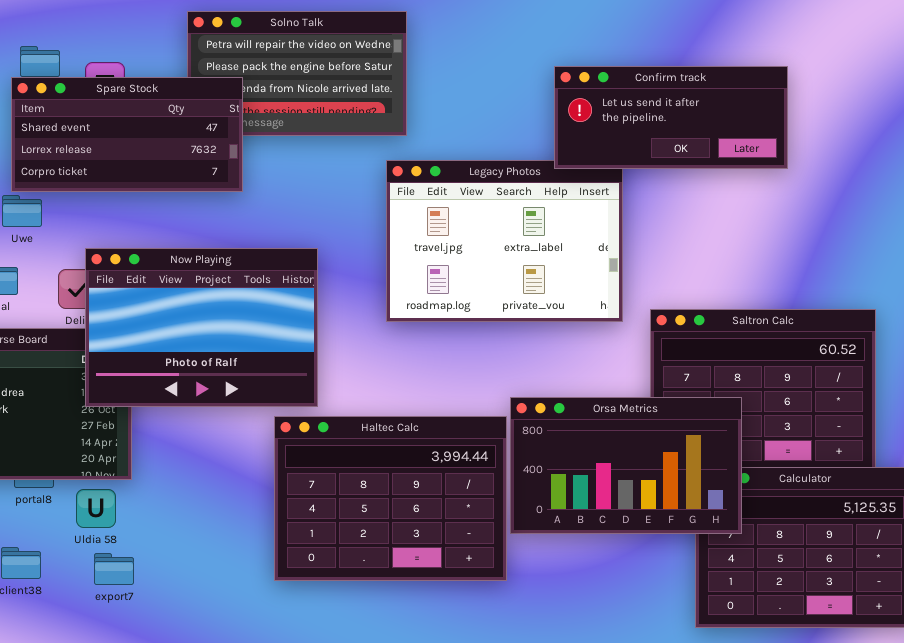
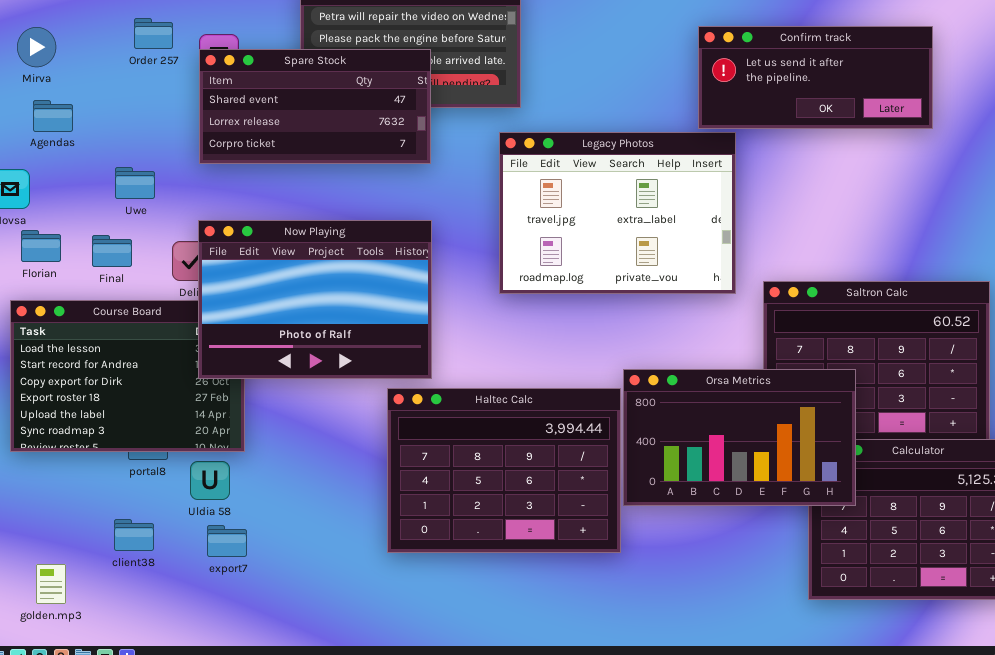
Confirm track: [554,66,788,169] -> [698,26,933,129], moved
Spare Stock: [11,77,243,192] -> [199,49,431,164], moved

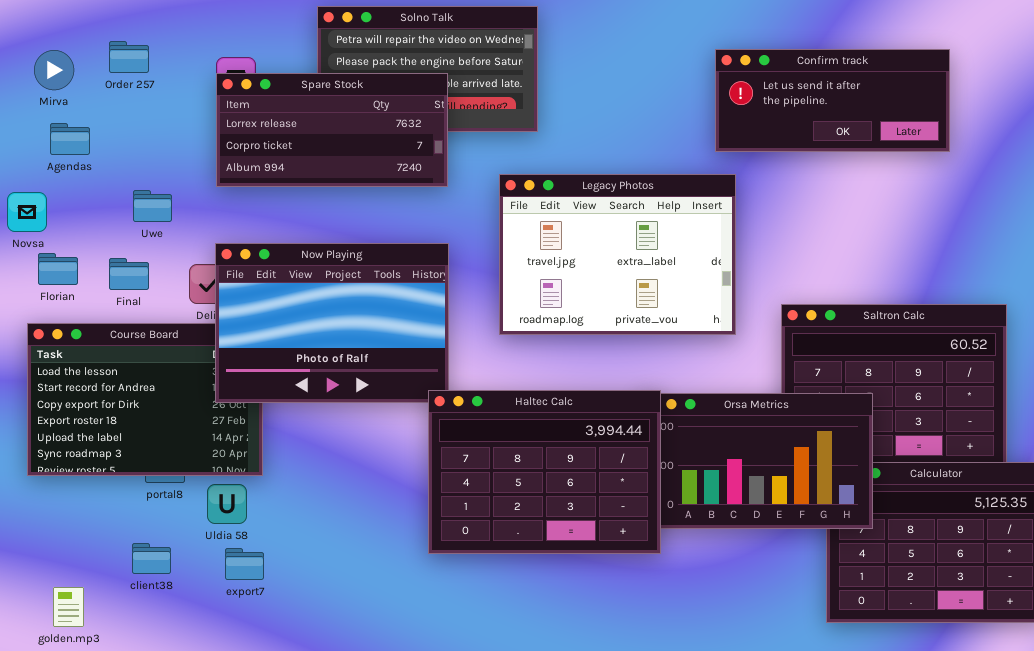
Order 257: [134,18,173,49] -> [109,41,149,73], moved
Spare Stock: [199,49,431,164] -> [216,73,448,187], scrolled down 1 row
Legacy Photos: [499,132,736,294] -> [499,174,736,335], moved
Haltec Calc: [387,388,621,553] -> [428,390,661,554], moved

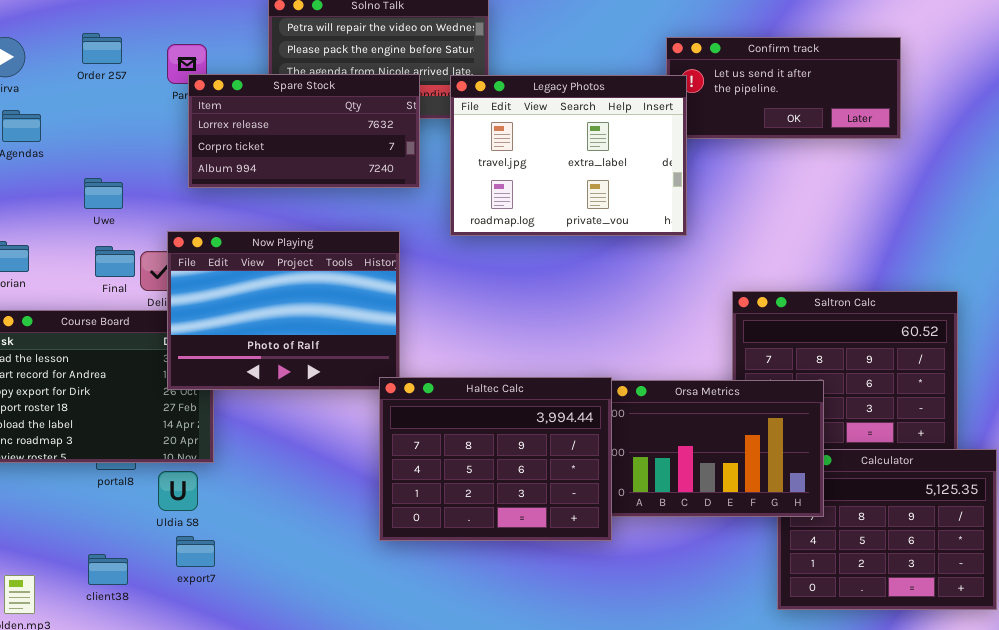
Order 257: [109,41,149,73] -> [82,33,122,64], moved
Spare Stock: [216,73,448,187] -> [188,74,420,188], moved
Legacy Photos: [499,174,736,335] -> [450,75,687,236], moved
Final: [109,258,149,290] -> [95,246,135,277], moved
client38: [132,543,171,574] -> [88,554,128,585], moved

